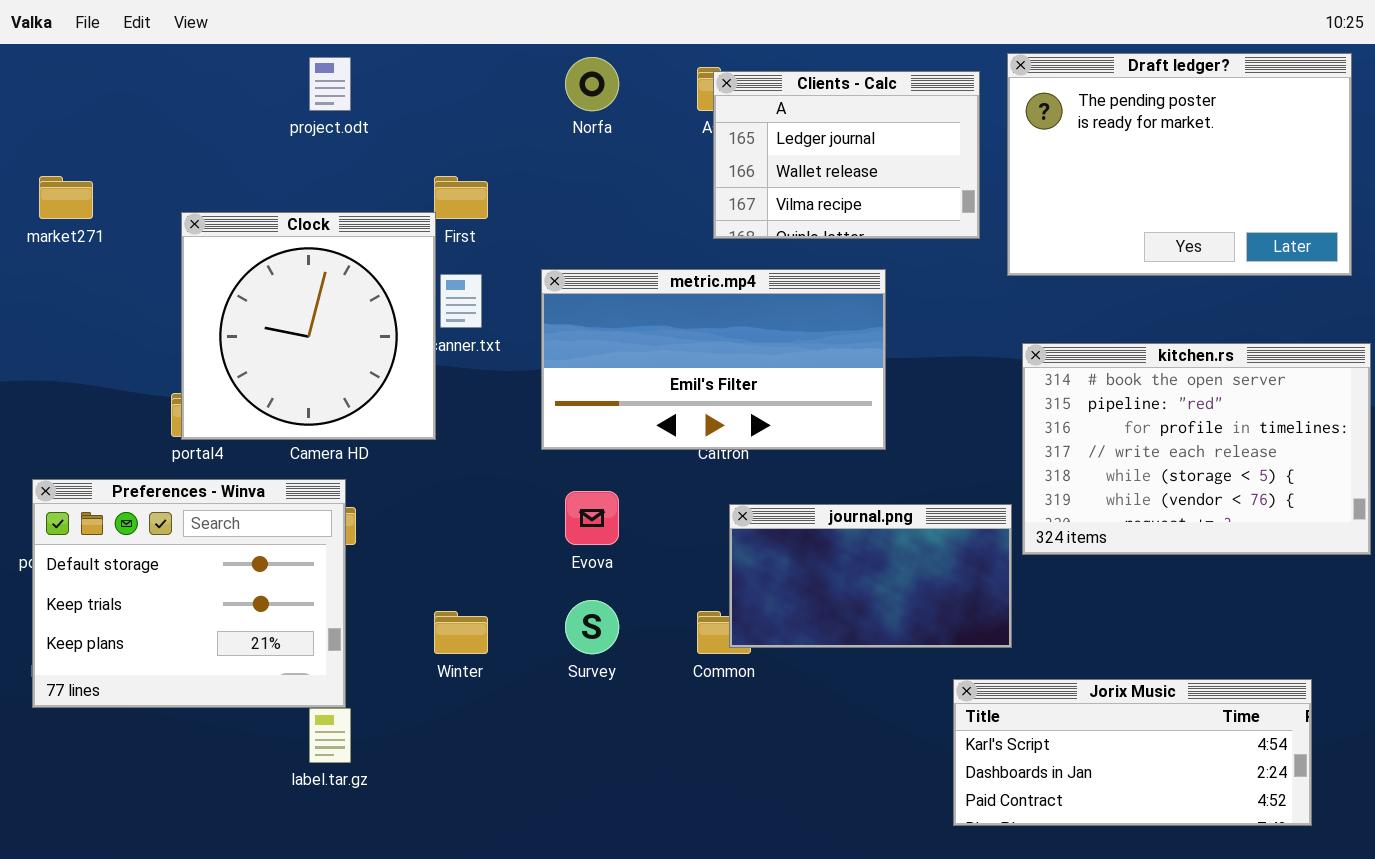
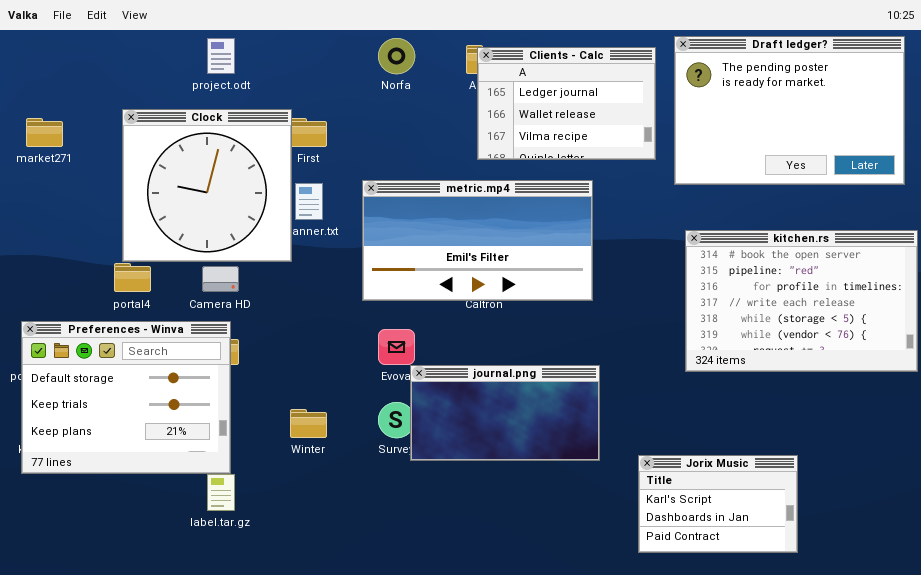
Clock: [181,212,436,440] -> [122,109,292,262], moved
journal.png: [729,504,1012,648] -> [410,365,600,461], moved
Jorix Music: [953,679,1312,826] -> [638,455,798,553], resized

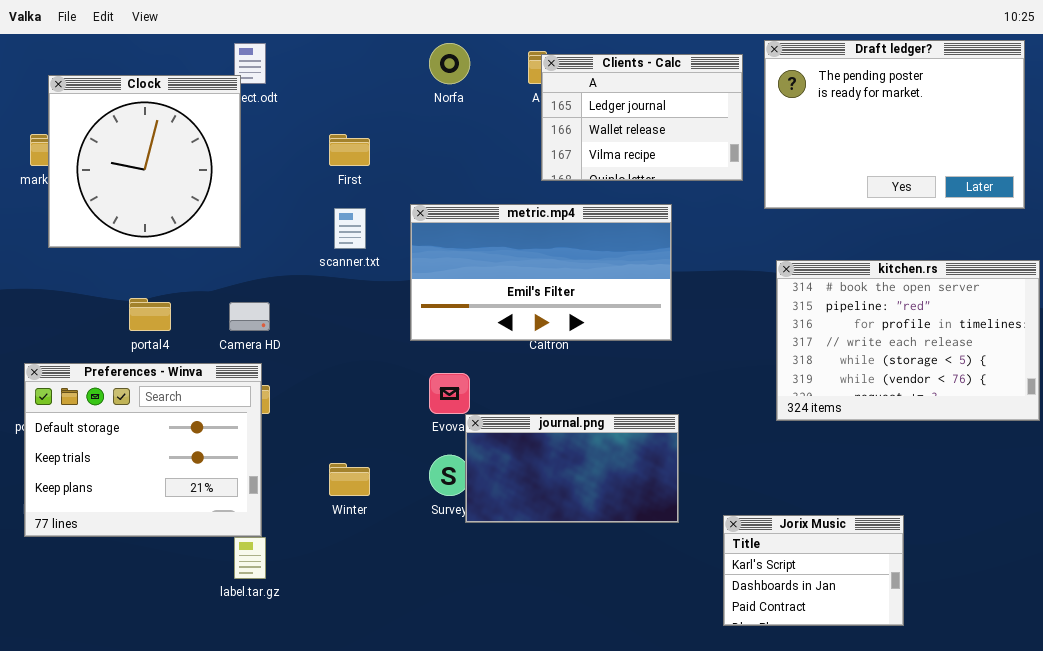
Clock: [122,109,292,262] -> [48,75,241,248], moved

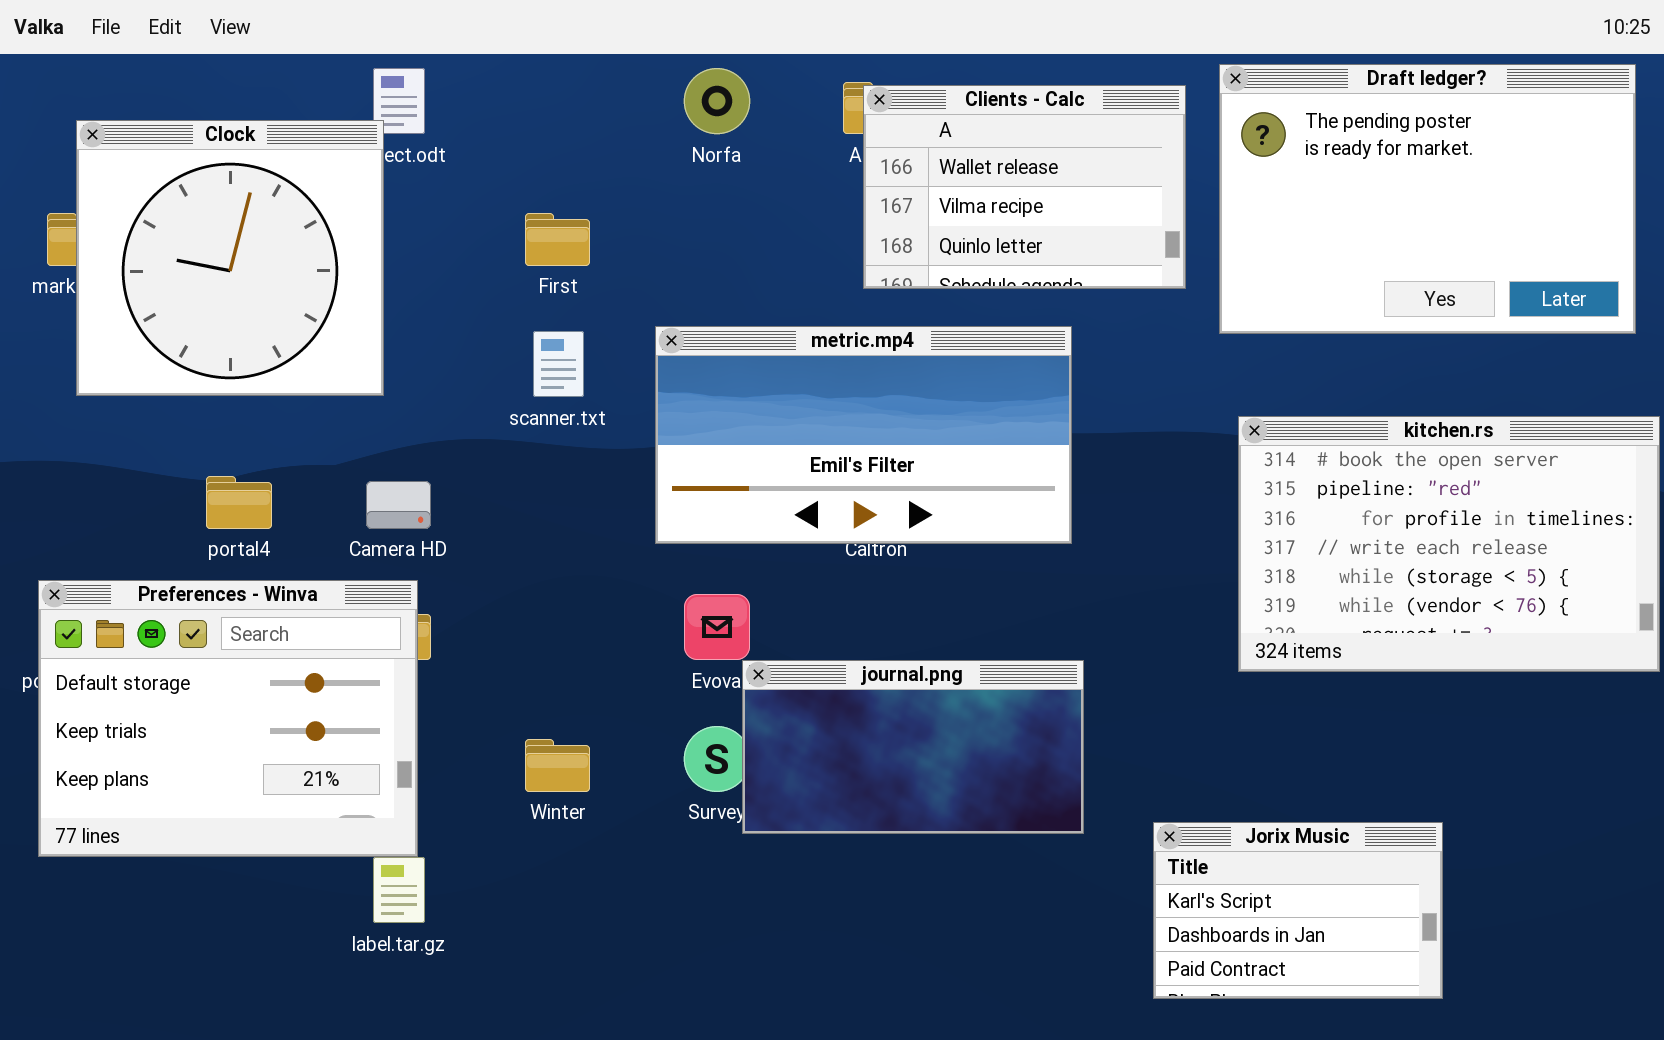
Clients - Calc: [541,54,743,181] -> [863,85,1186,289], scrolled down 1 row

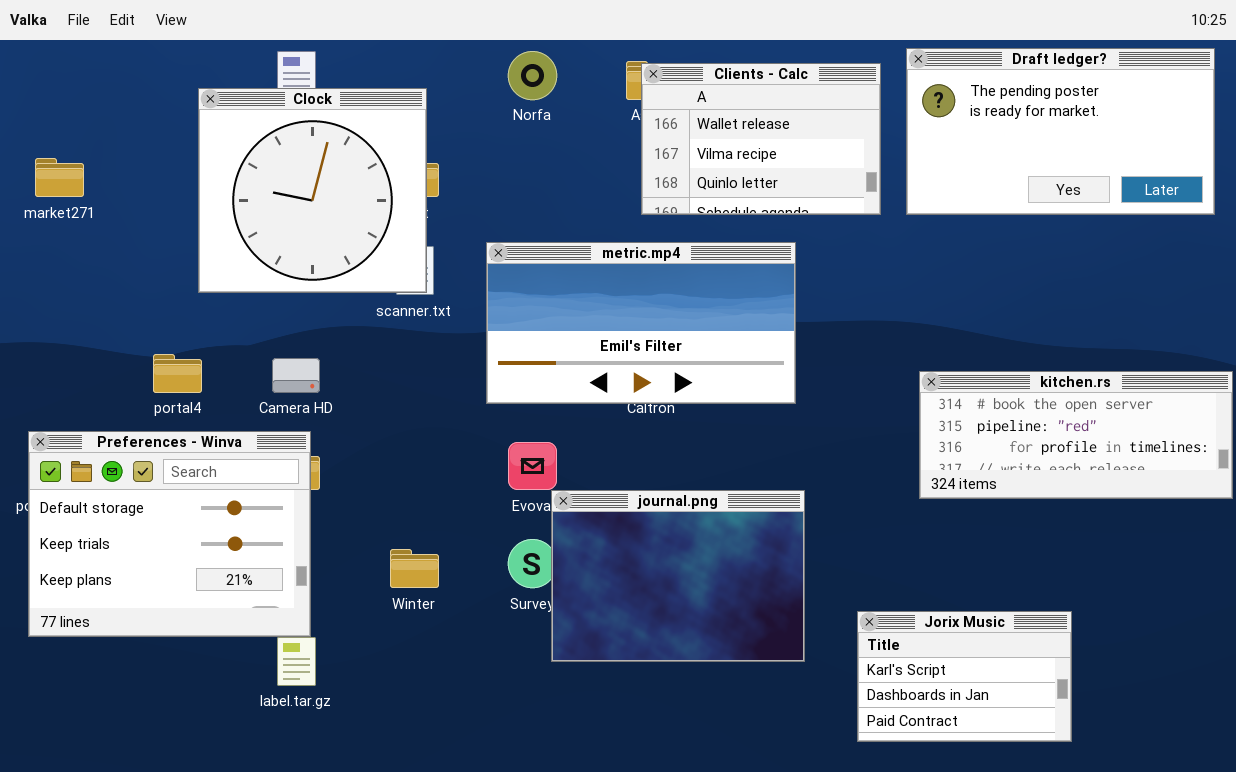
Draft ledger?: [1219,64,1636,334] -> [906,48,1215,215], resized
Clock: [76,120,384,396] -> [198,88,427,293], moved
kitchen.rs: [1238,416,1660,672] -> [919,371,1233,499], resized
journal.png: [742,660,1084,834] -> [551,490,805,662], resized

